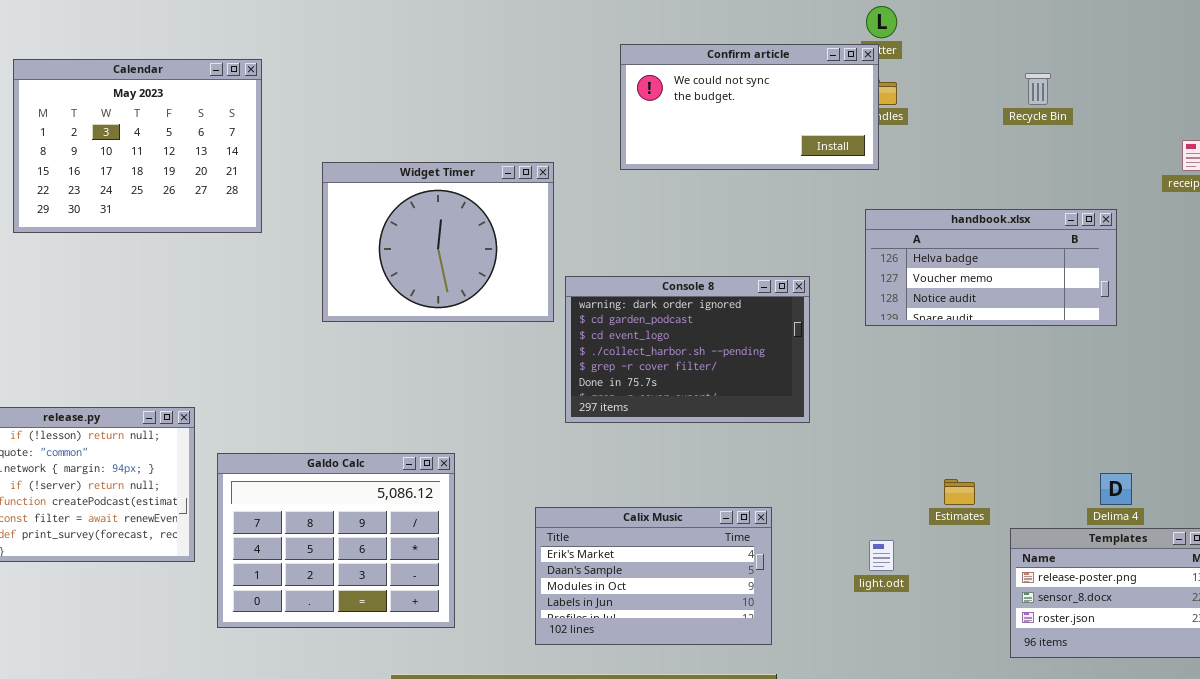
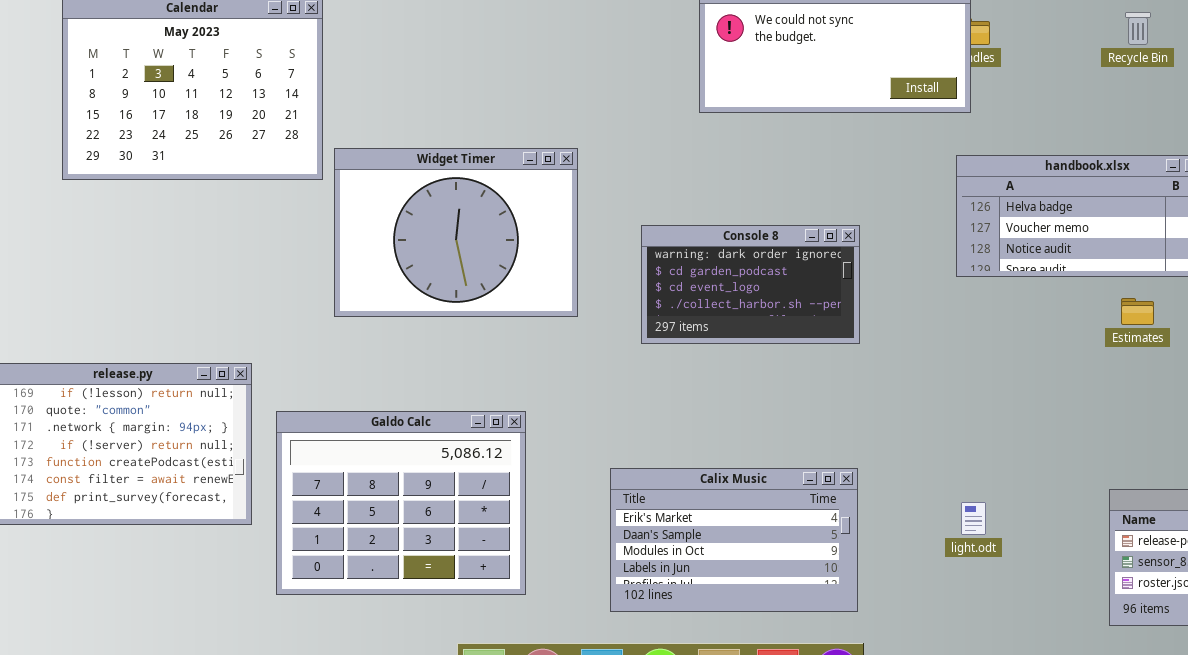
Widget Timer: [322,162,554,322] -> [334,148,578,317], moved
Console 8: [565,276,810,423] -> [641,225,860,344], resized
Estimates: [944,479,975,505] -> [1121,298,1154,325], moved

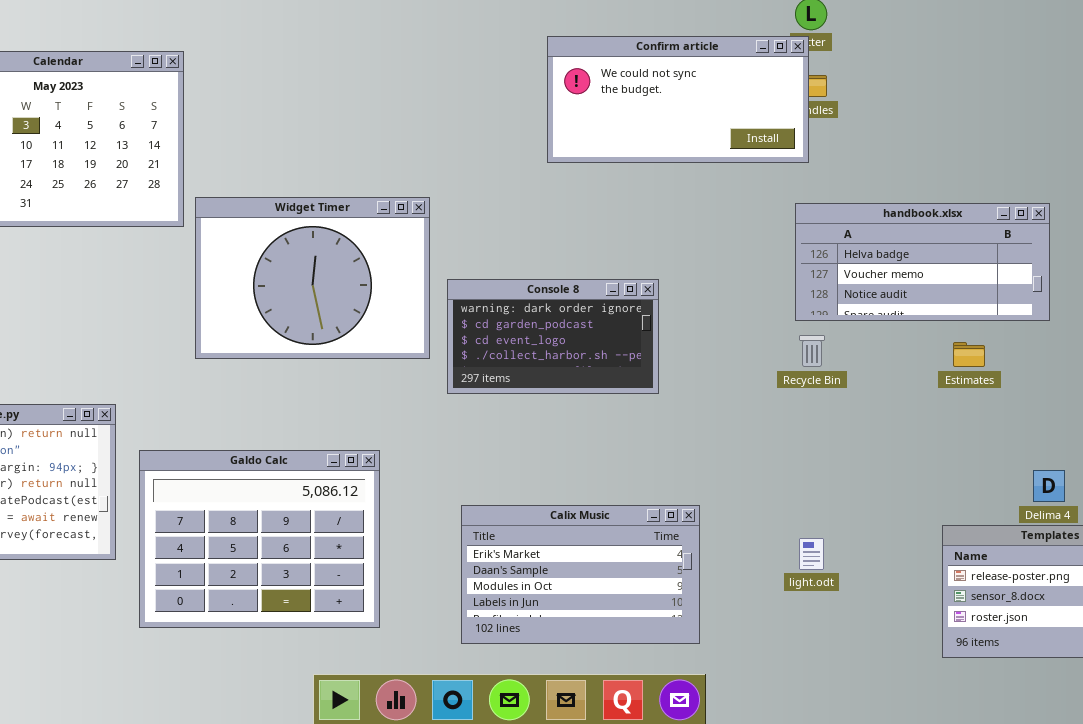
Recycle Bin: [1125,12,1151,45] -> [799,335,825,367], moved
Console 8: [641,225,860,344] -> [447,279,659,394], moved

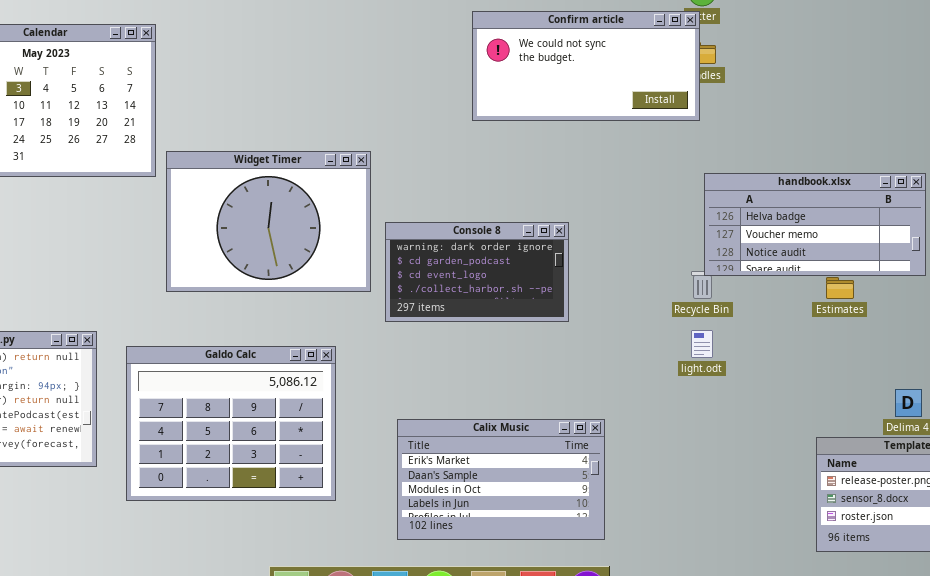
handbook.xlsx: [795,203,1050,321] -> [704,173,926,276], moved
Galdo Calc: [139,450,380,628] -> [126,346,336,501], moved
light.odt: [799,538,824,570] -> [691,330,713,358], moved

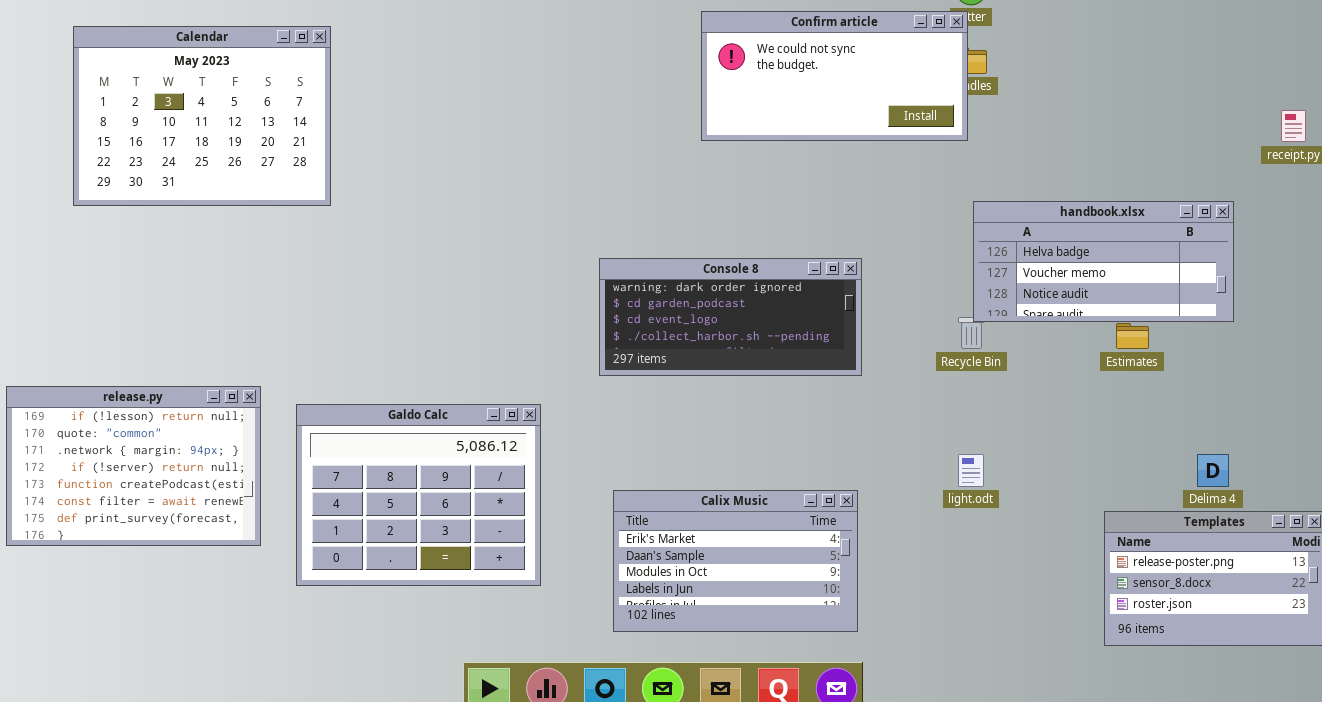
Widget Timer: [166,151,371,292] -> none, closed
Console 8: [385,222,569,322] -> [599,258,862,376], resized
light.odt: [691,330,713,358] -> [958,454,984,487], moved

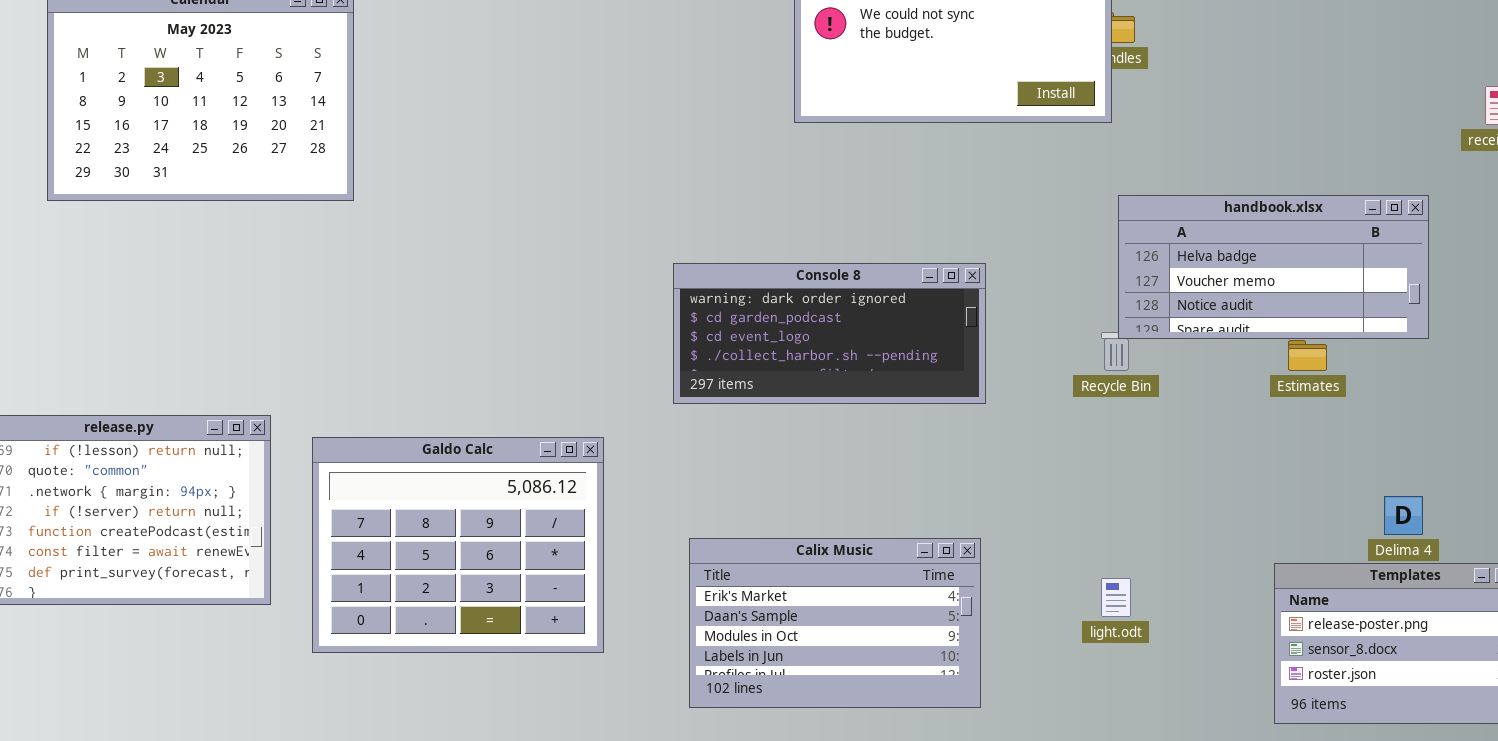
light.odt: [958,454,984,487] -> [1101,578,1131,617], moved

